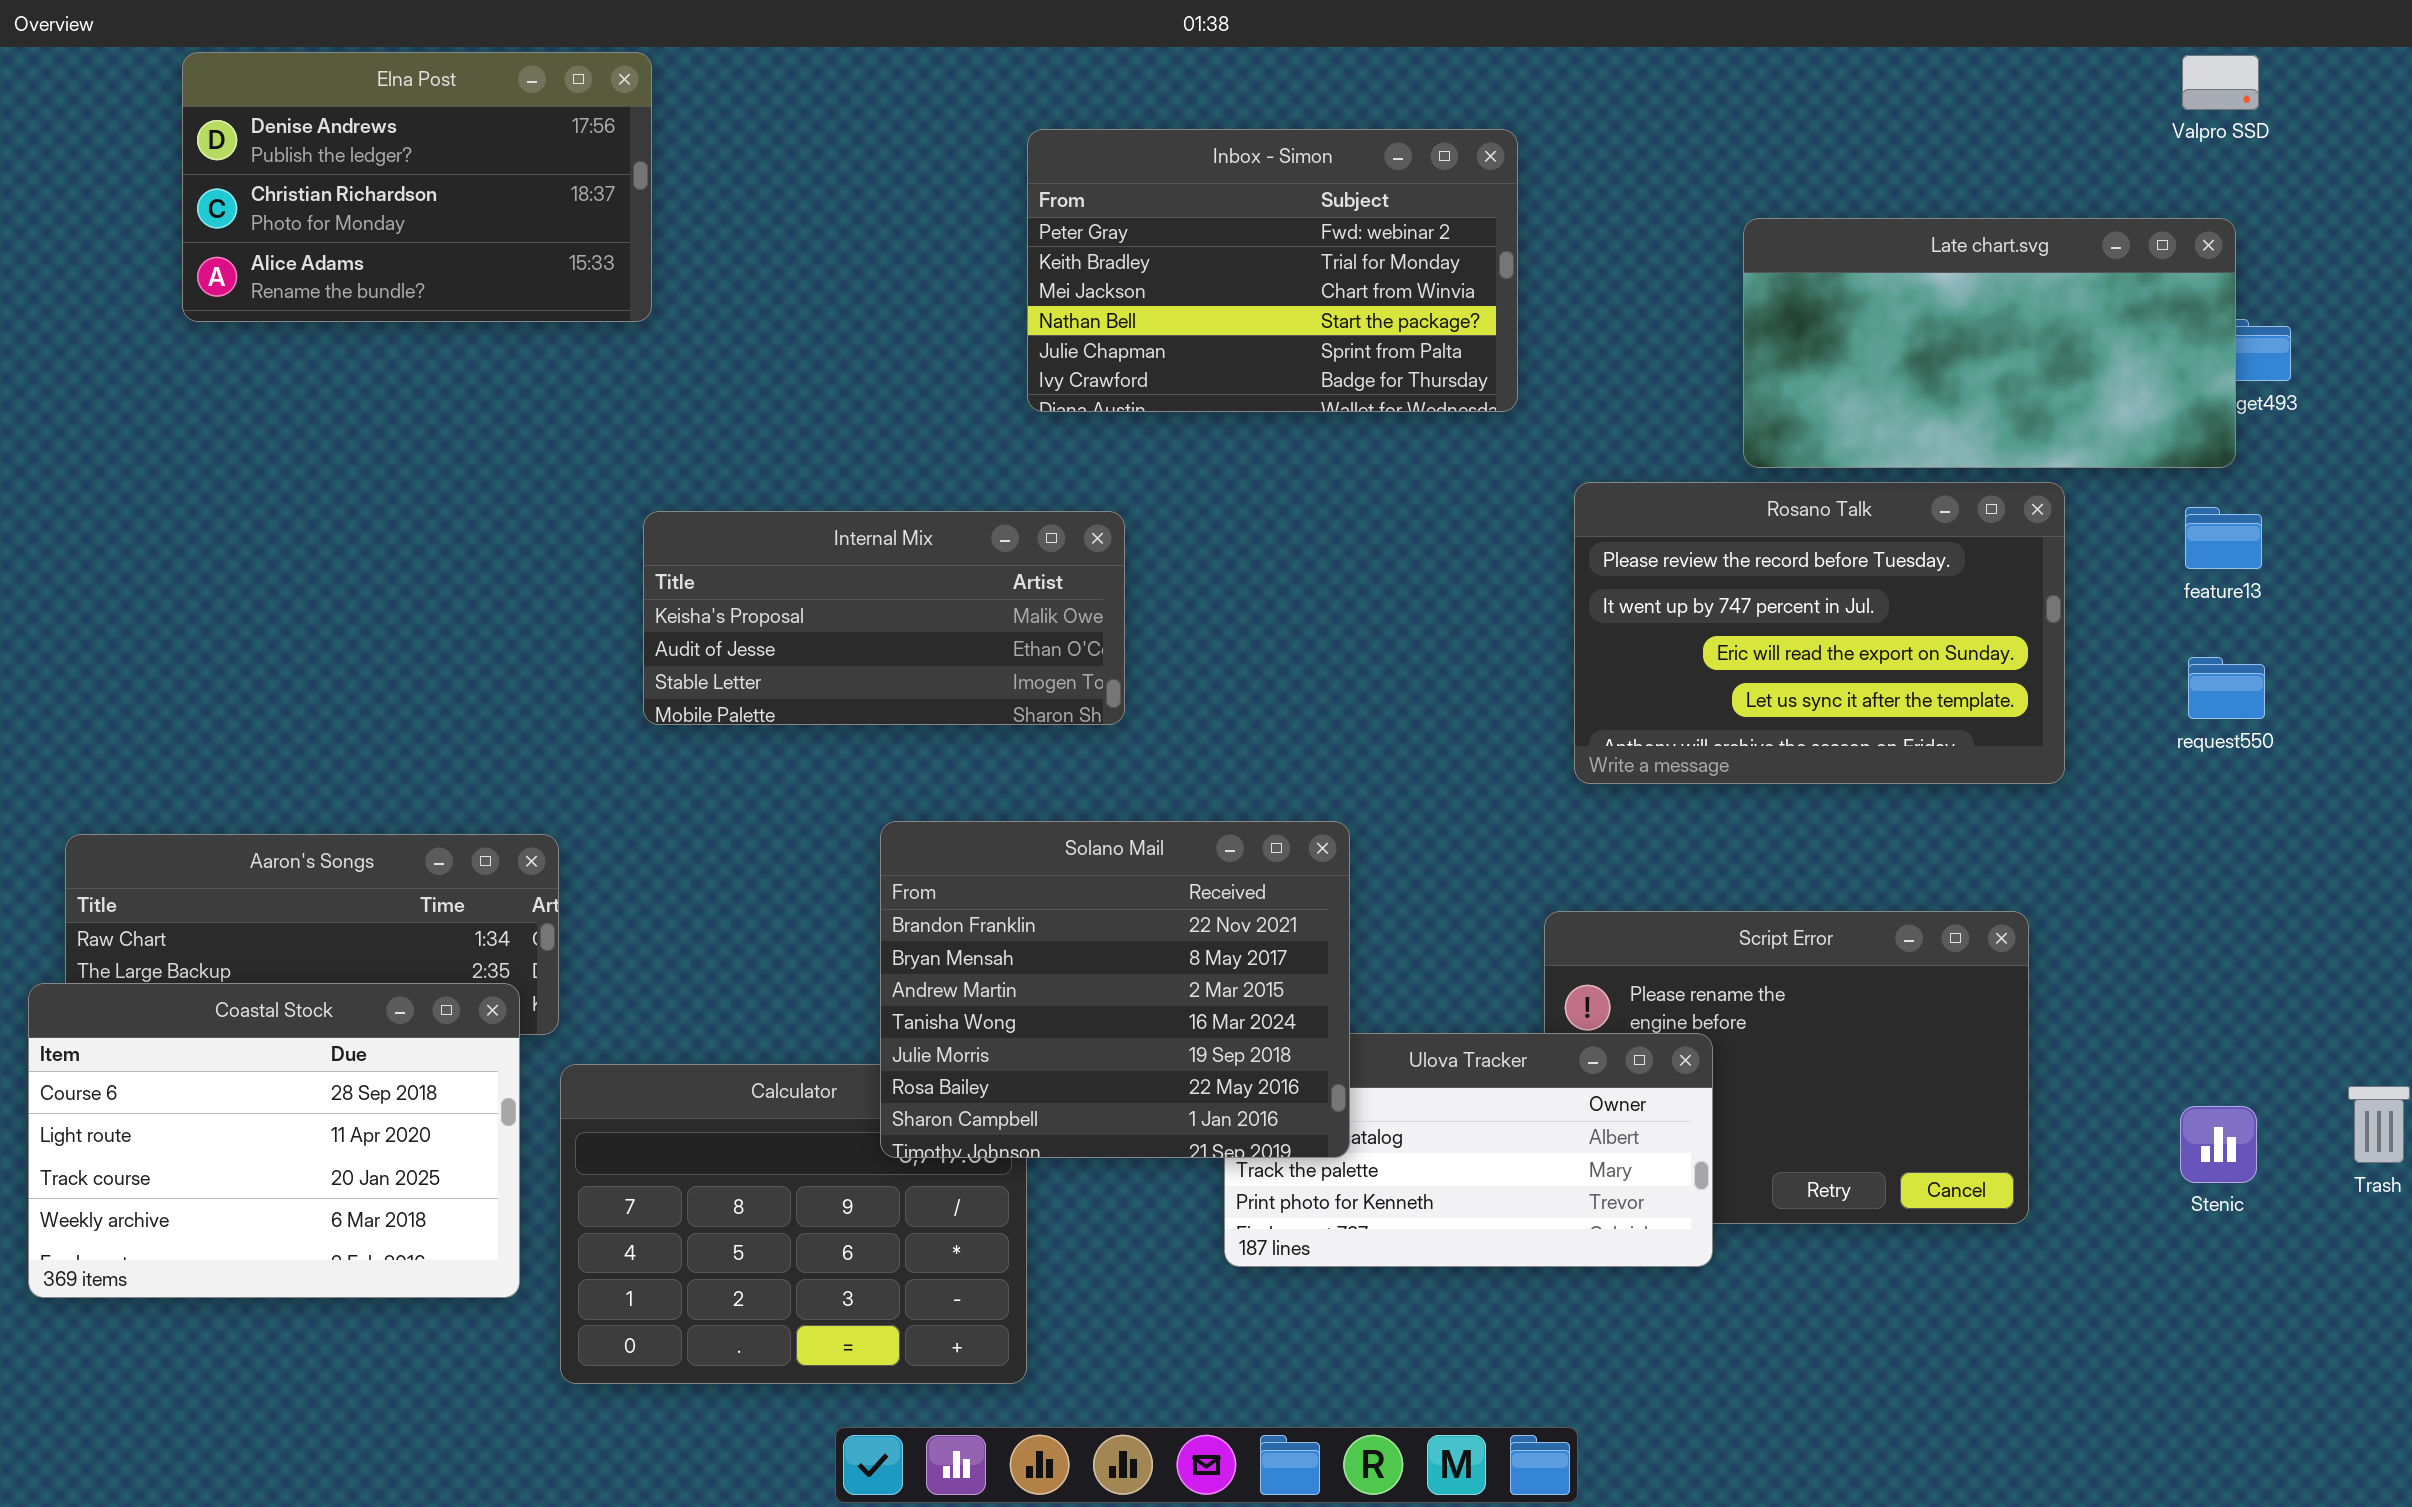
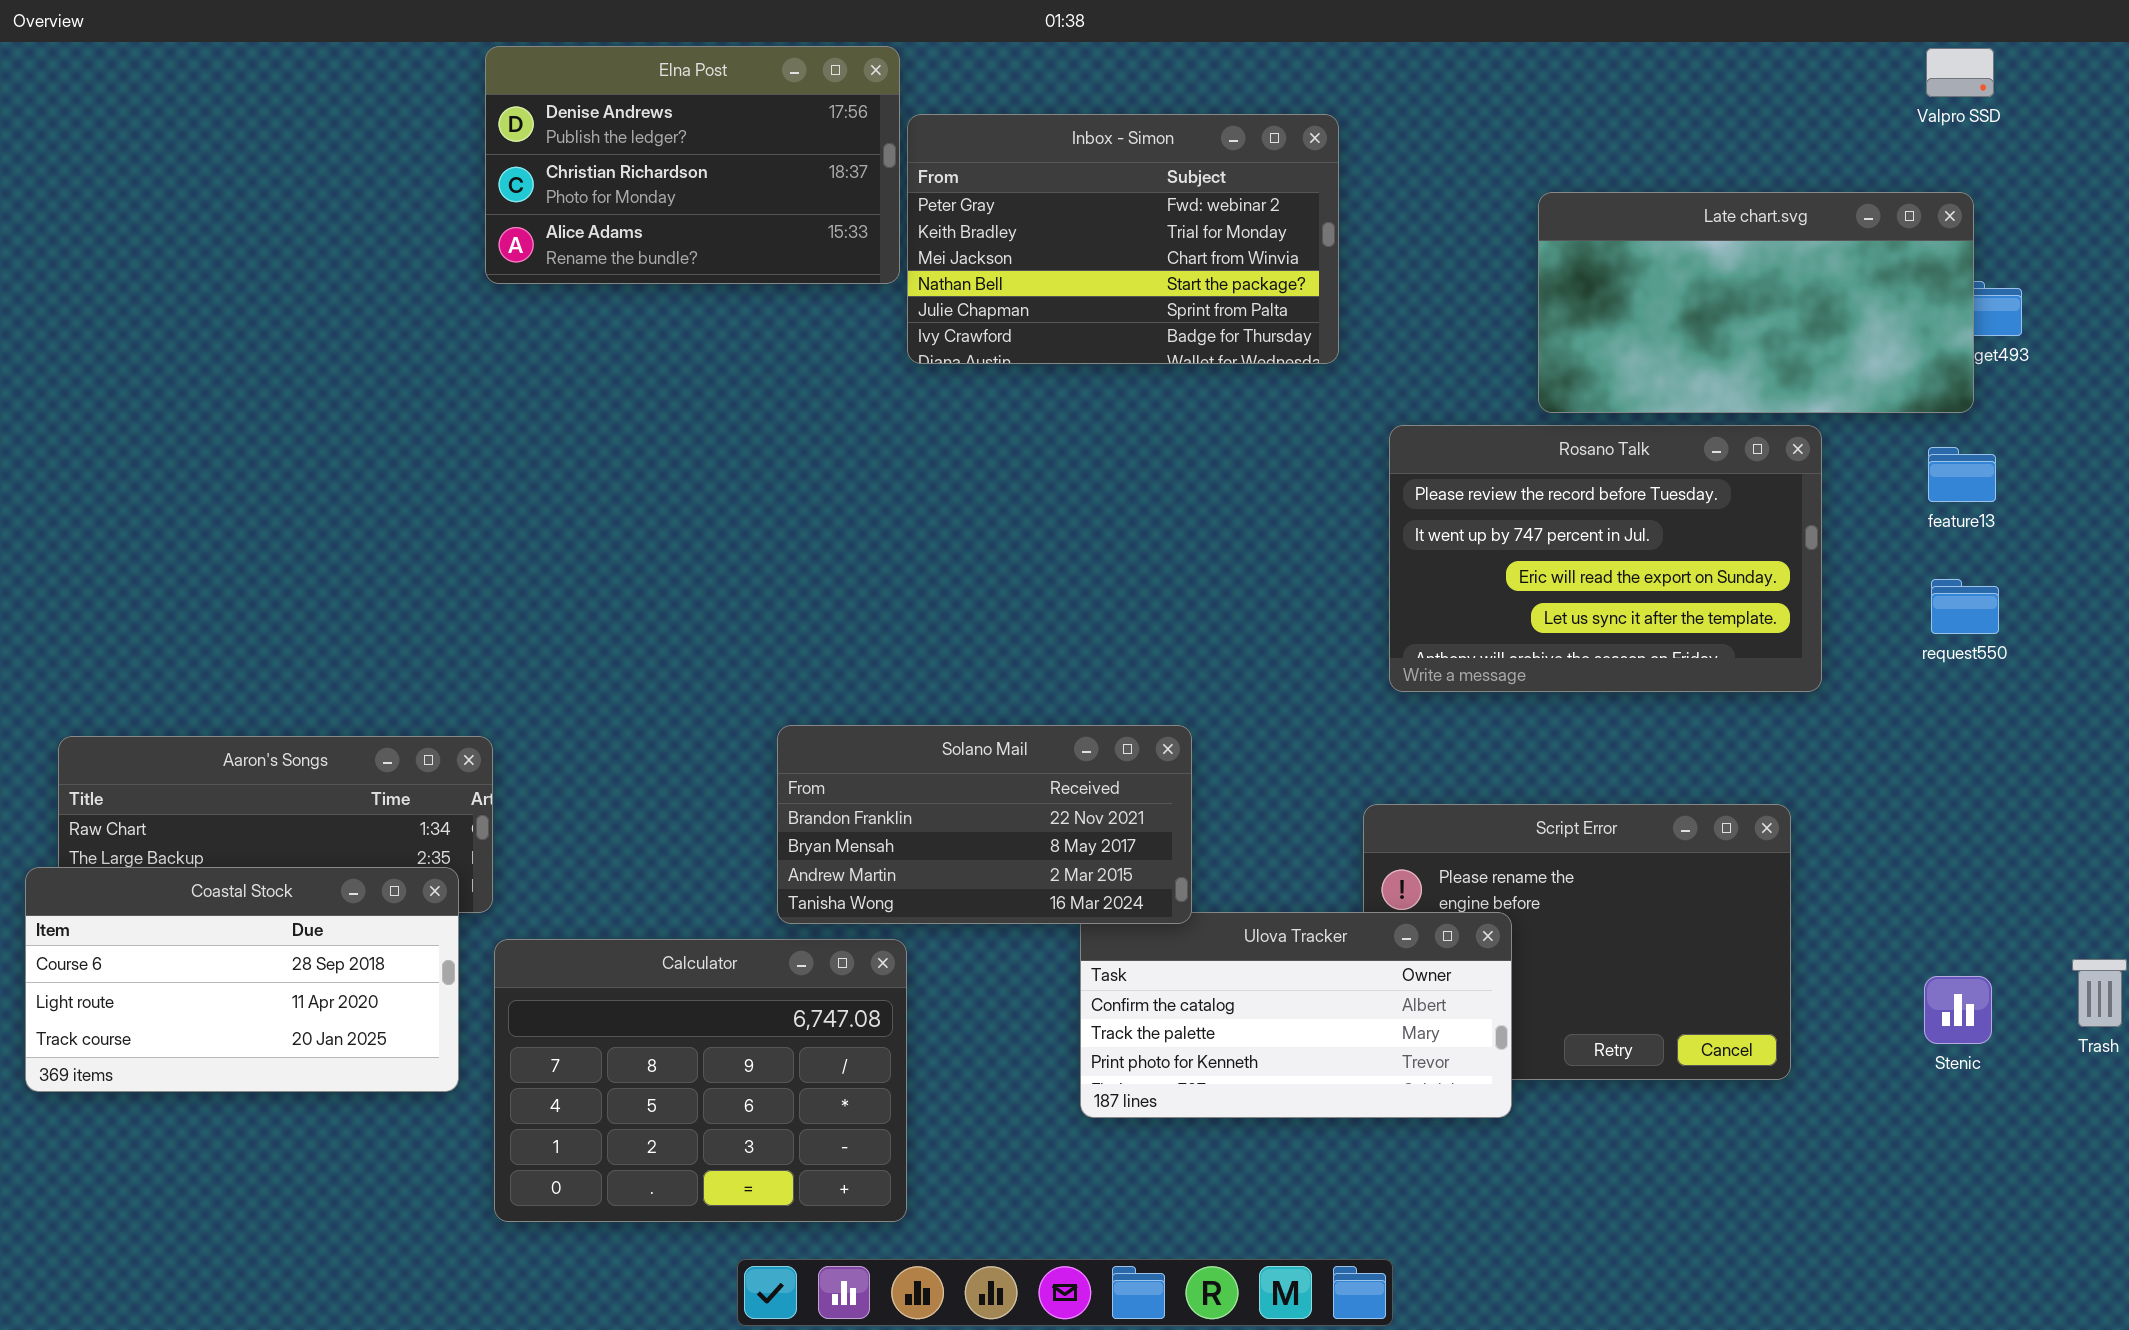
Elna Post: [182,52,652,322] -> [485,46,900,284], moved
Internal Mix: [643,511,1125,725] -> none, closed
Solano Mail: [880,821,1350,1158] -> [777,725,1192,924], resized
Coastal Stock: [28,983,520,1298] -> [25,867,459,1092], resized

